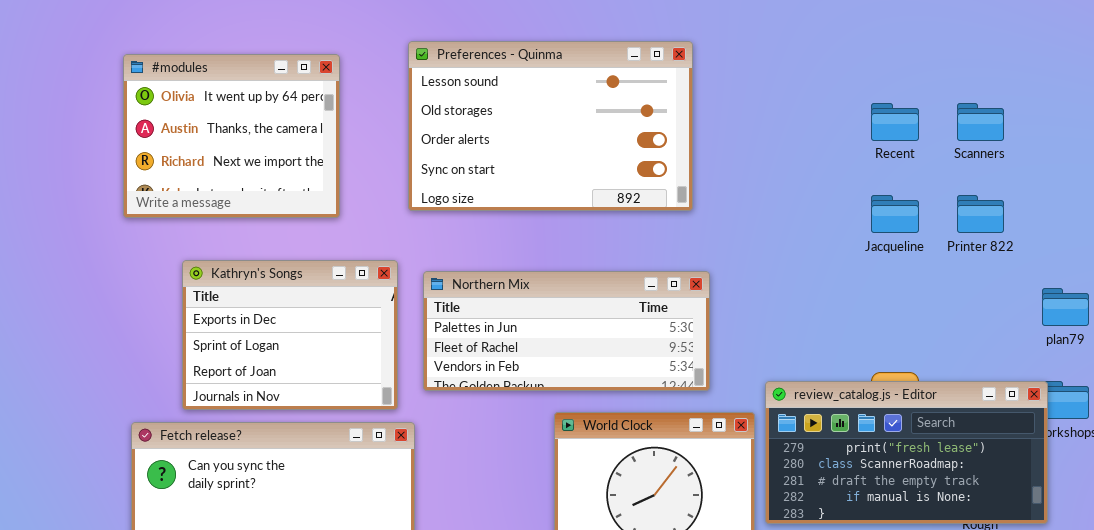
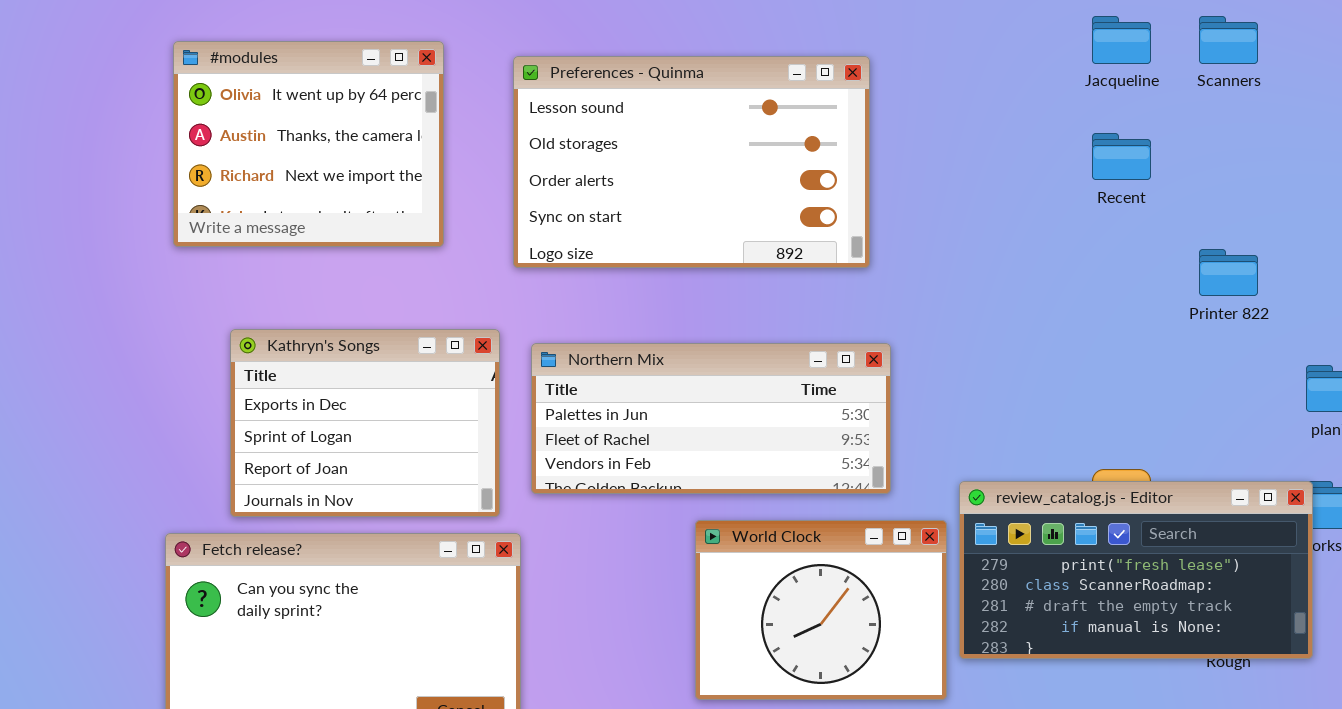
#modules: [123,54,340,218] -> [173,41,444,247], moved
Scanners: [957,103,1004,141] -> [1199,16,1258,64], moved
Jacqueline: [871,195,919,233] -> [1092,16,1151,64], moved

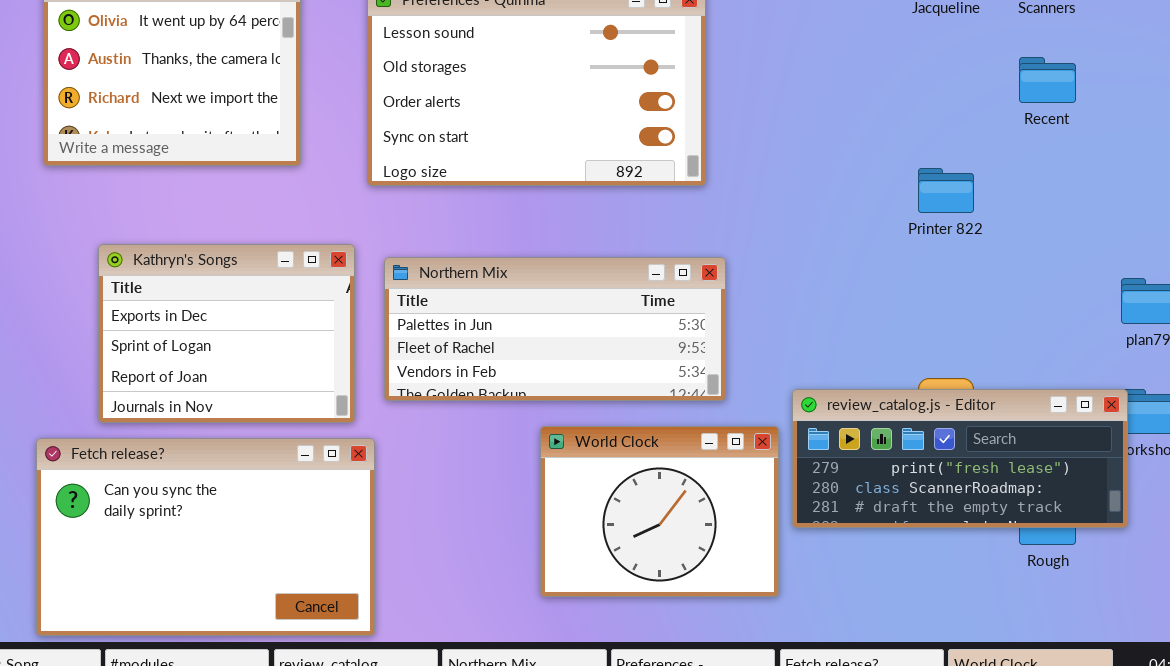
Recent: [1092,133,1151,180] -> [1019,57,1076,103], moved
Printer 822: [1199,249,1258,296] -> [918,168,974,213], moved
review_catalog.js - Editor: [959,481,1313,659] -> [792,389,1128,528], resized

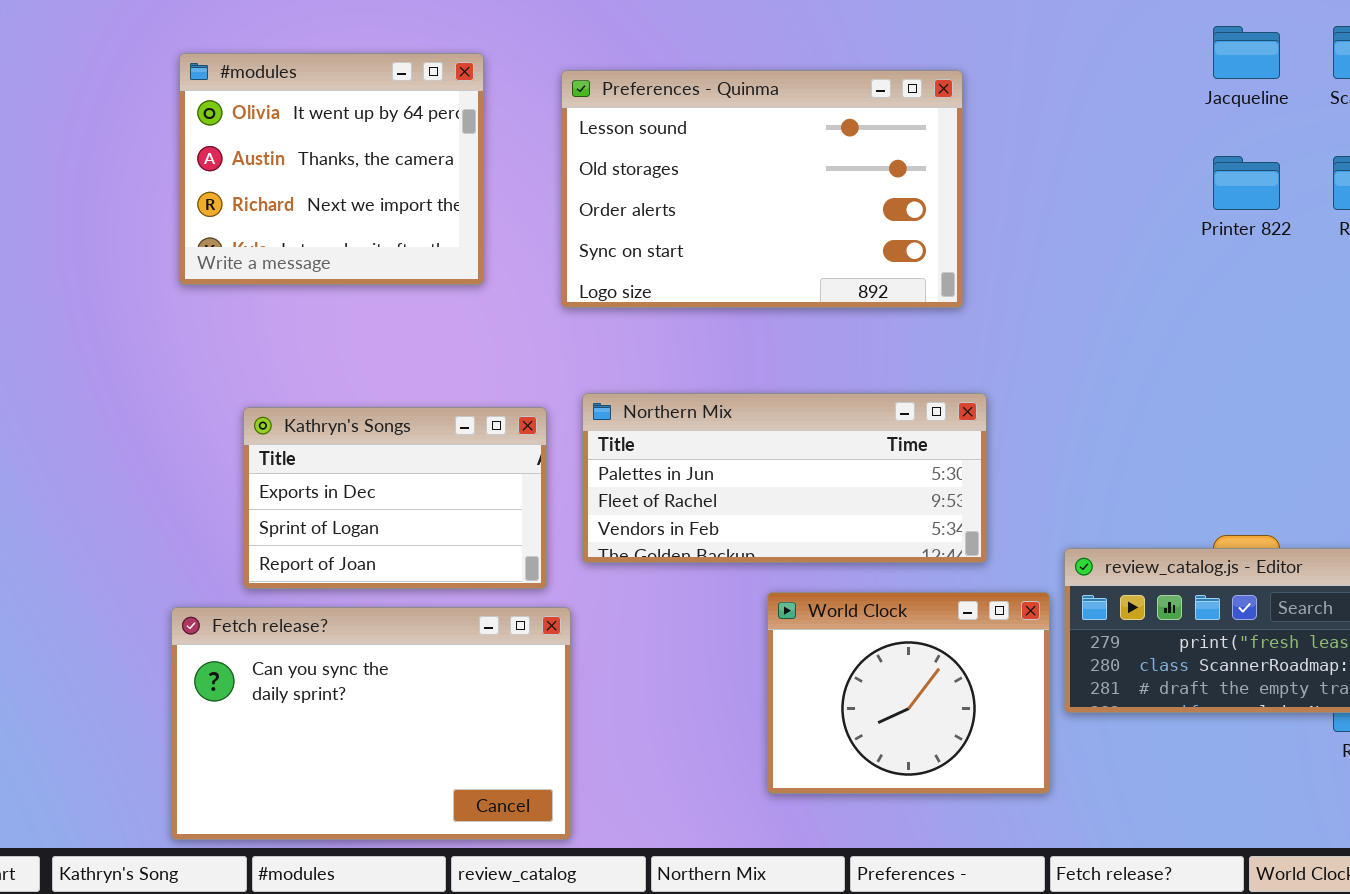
Printer 822: [918,168,974,213] -> [1213,156,1280,210], moved
Kathryn's Songs: [98,244,355,423] -> [243,407,547,589], resized

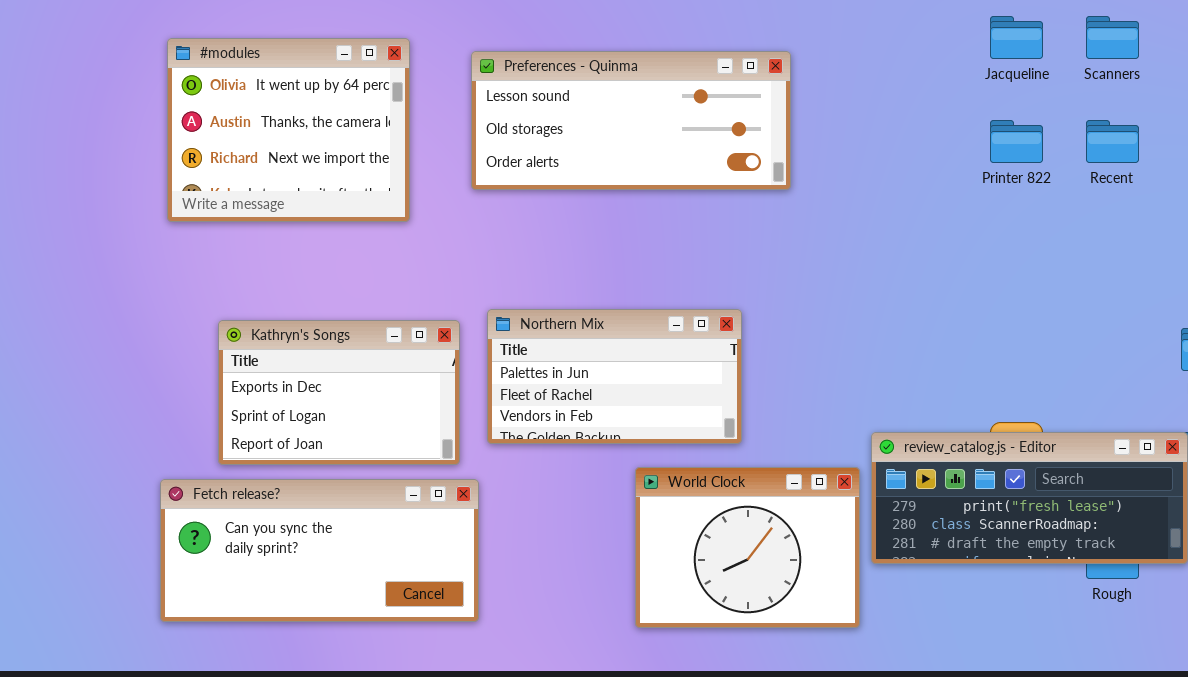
Preferences - Quinma: [561,70,963,308] -> [471,51,791,190], resized
Northern Mix: [582,393,987,563] -> [487,309,742,444], resized
Fetch release?: [171,607,571,840] -> [160,479,479,622], resized

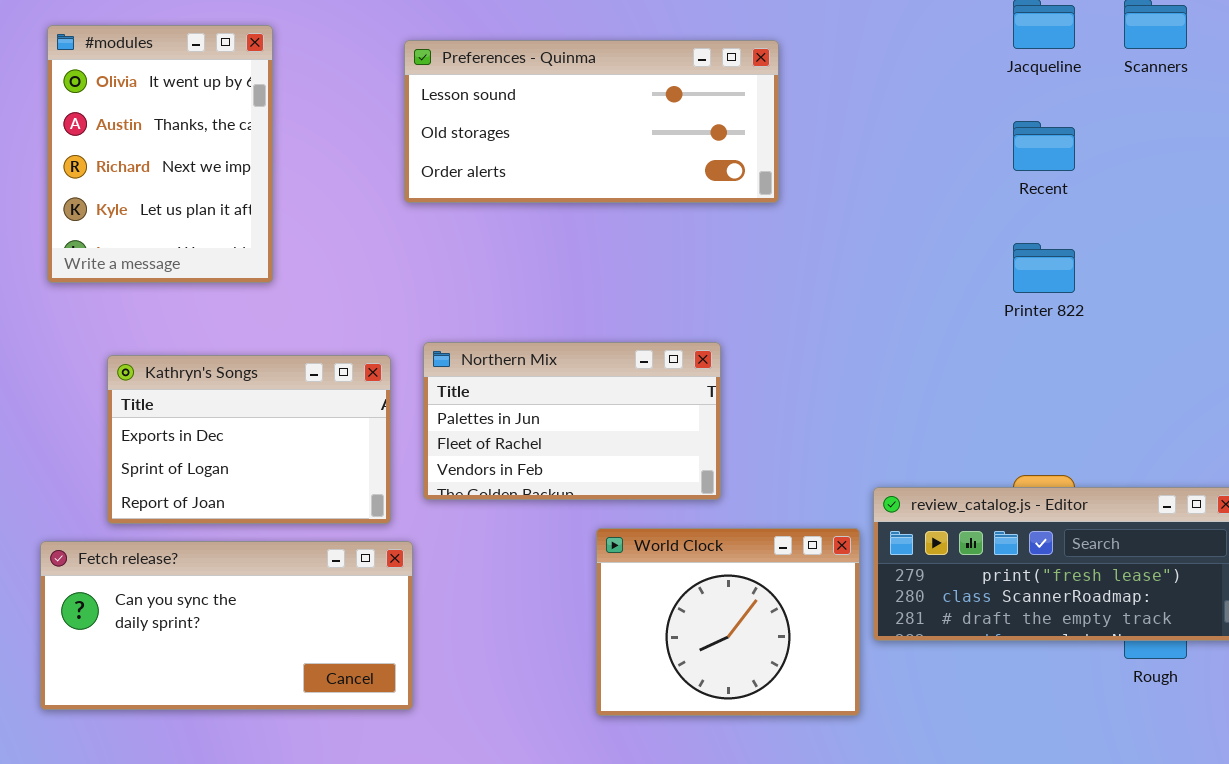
#modules: [167,38,410,222] -> [47,25,273,283], resized
Printer 822: [990,120,1043,163] -> [1013,243,1075,293], moved
Recent: [1086,120,1139,163] -> [1013,121,1075,171], moved

